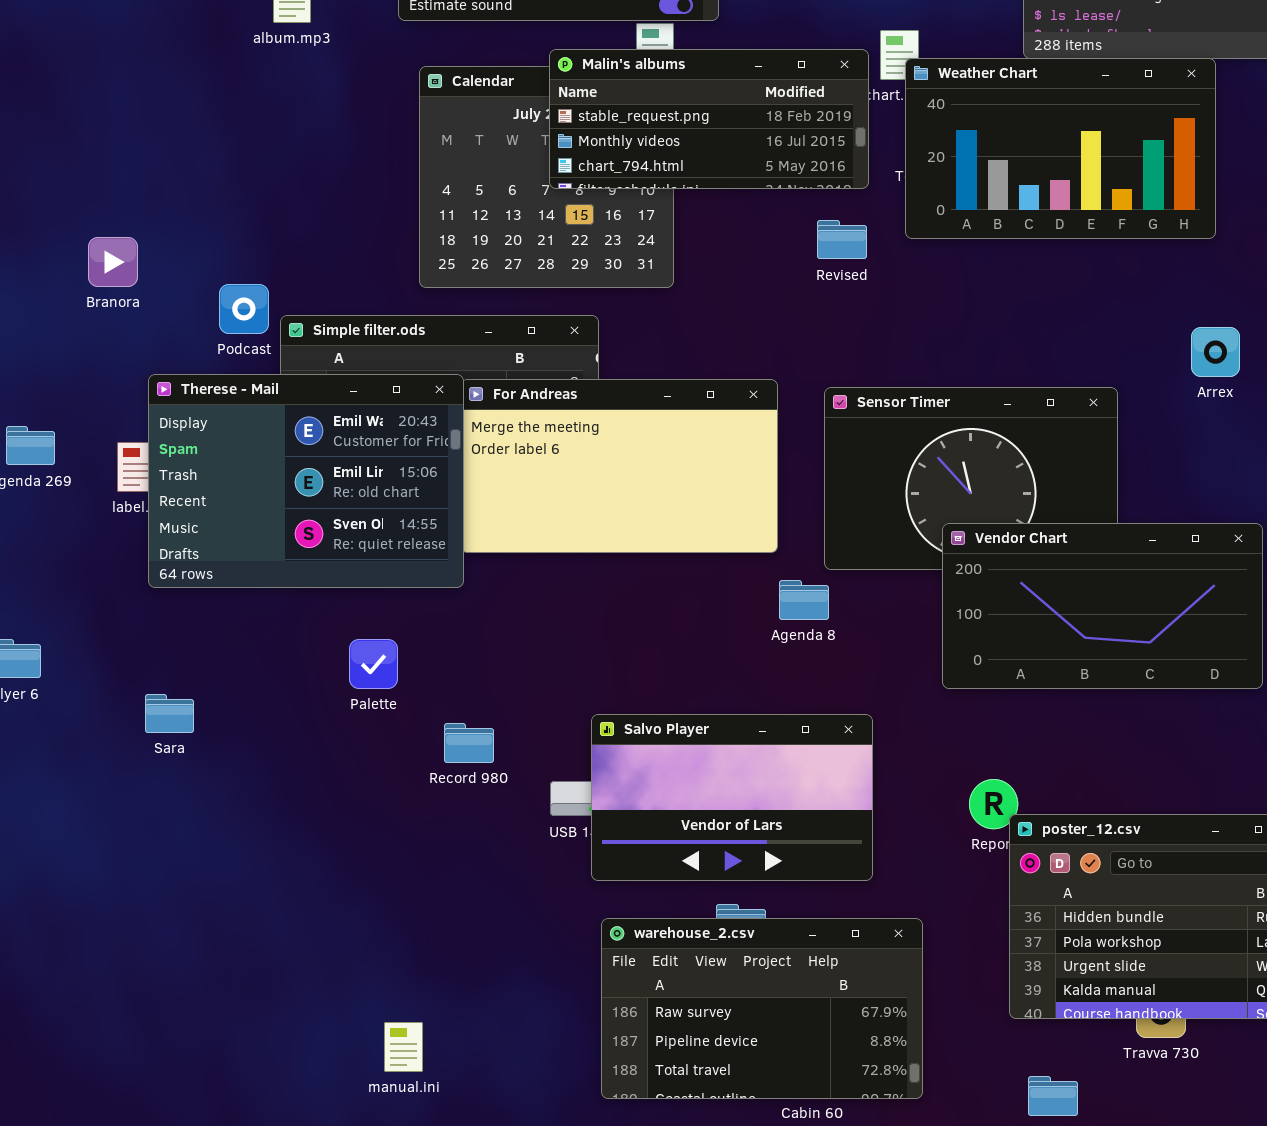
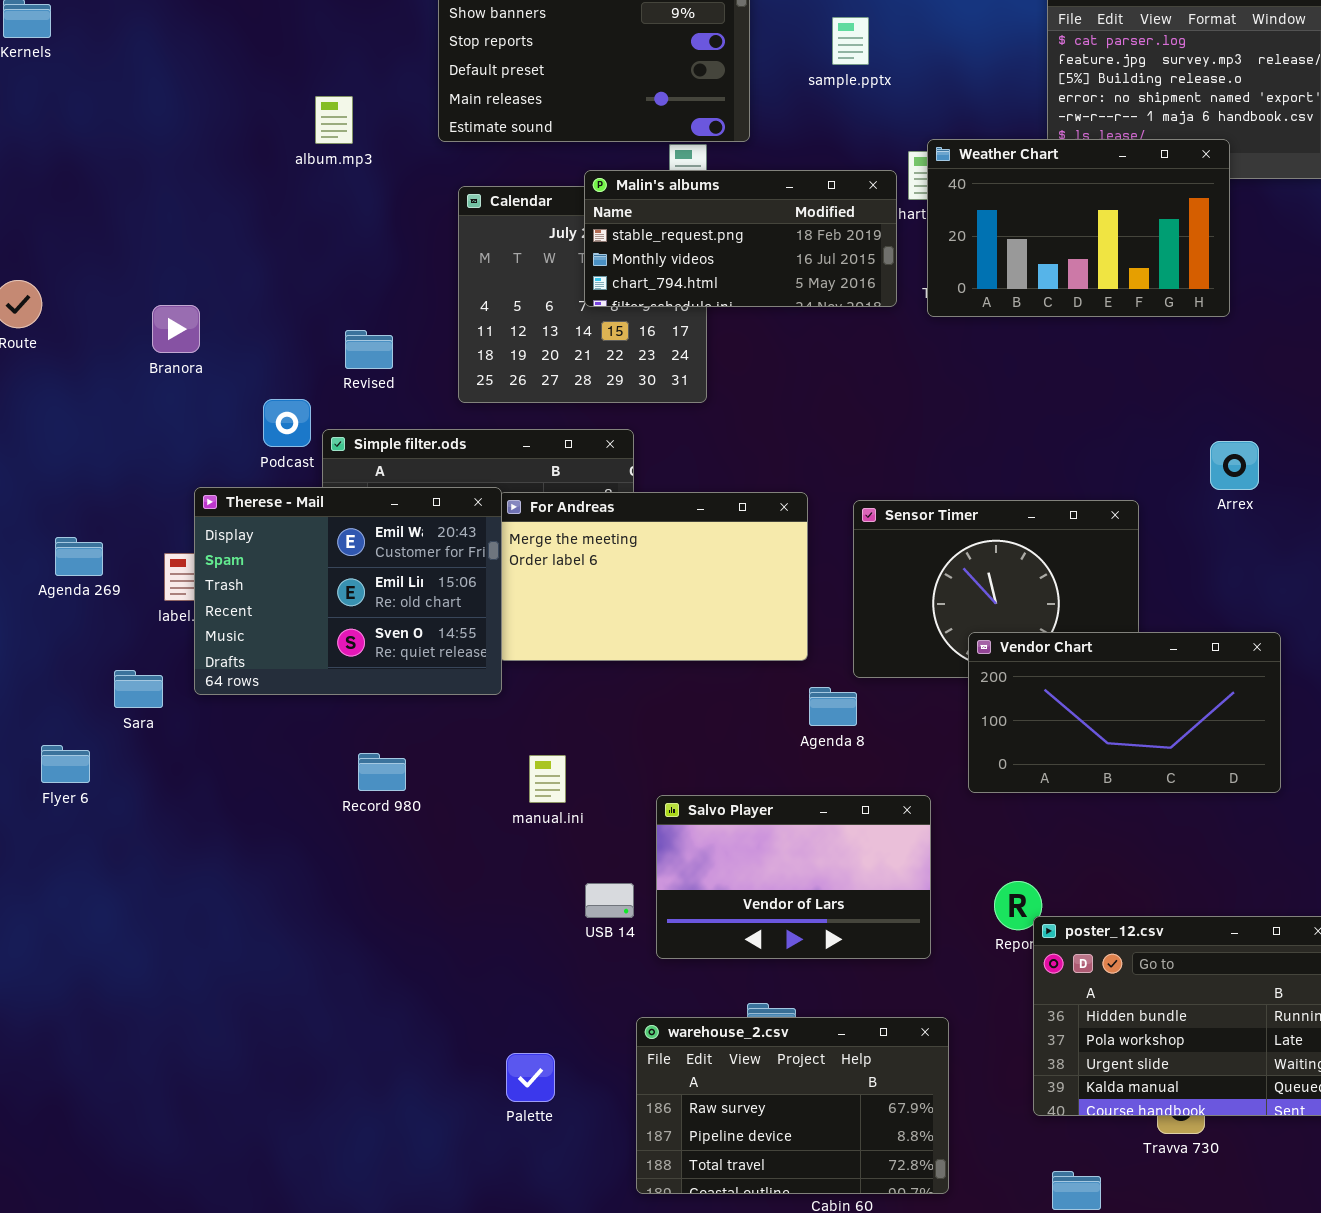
Weather Chart: [905,58,1216,239] -> [927,139,1230,317], moved
Revised: [817,220,867,259] -> [345,330,393,369], moved
Branora: [88,237,138,287] -> [152,305,200,353], moved
Palette: [349,639,398,689] -> [506,1053,555,1102], moved
Sara: [145,694,194,733] -> [114,670,163,708], moved
Salvo Player: [591,714,873,881] -> [656,795,931,959], moved
Record 980: [444,723,494,763] -> [358,753,406,791], moved
manual.ini: [384,1022,423,1072] -> [529,755,566,803], moved

